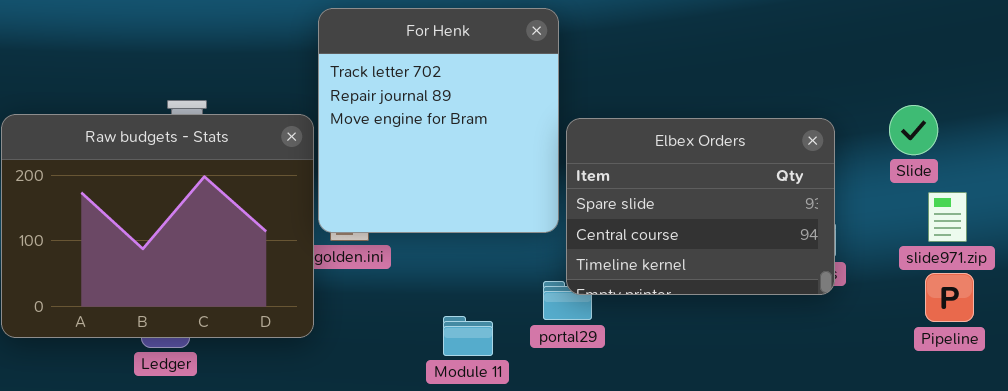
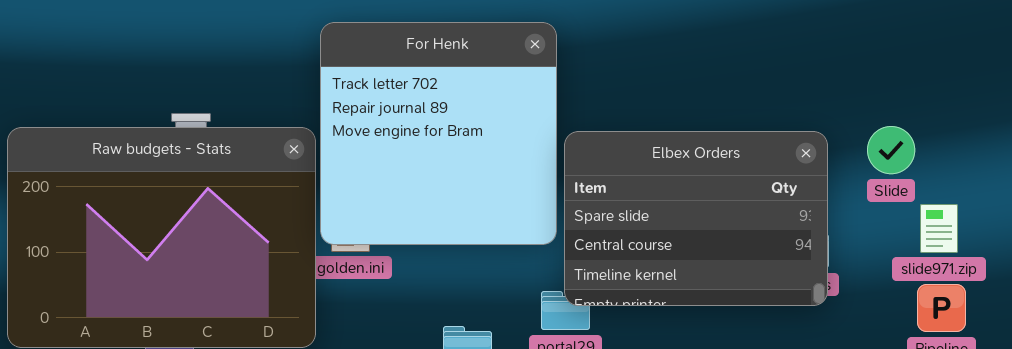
Slide: [889,105,938,155] -> [867,126,915,174], moved

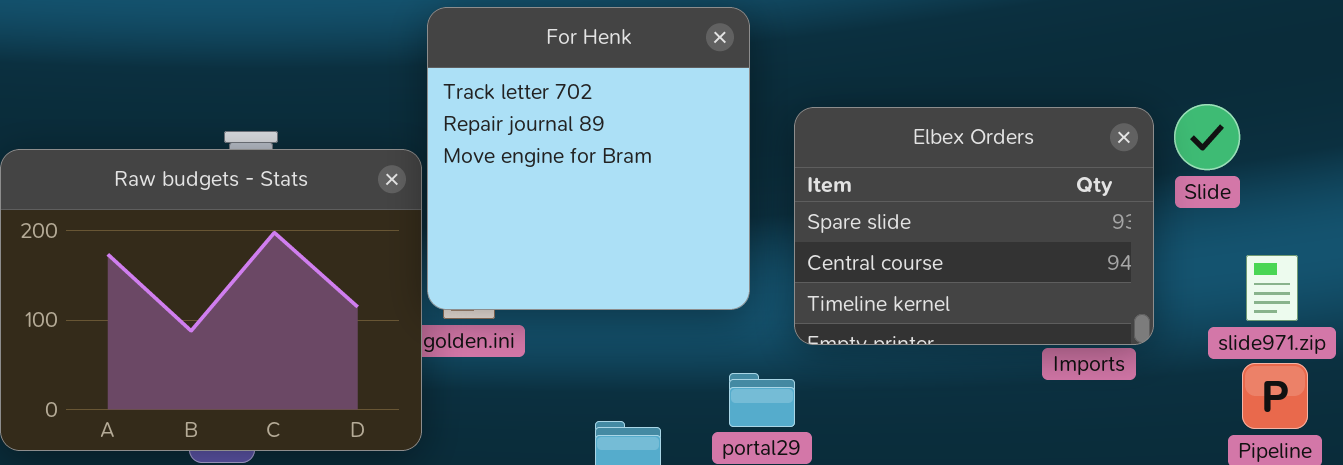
Slide: [867,126,915,174] -> [1174,104,1240,170], moved
Elbex Orders: [564,131,828,306] -> [794,107,1154,345], moved

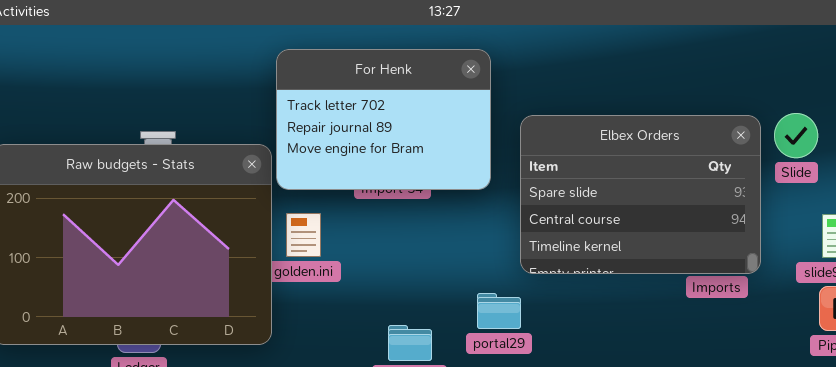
For Henk: [427,7,750,310] -> [276,49,491,190], resized

